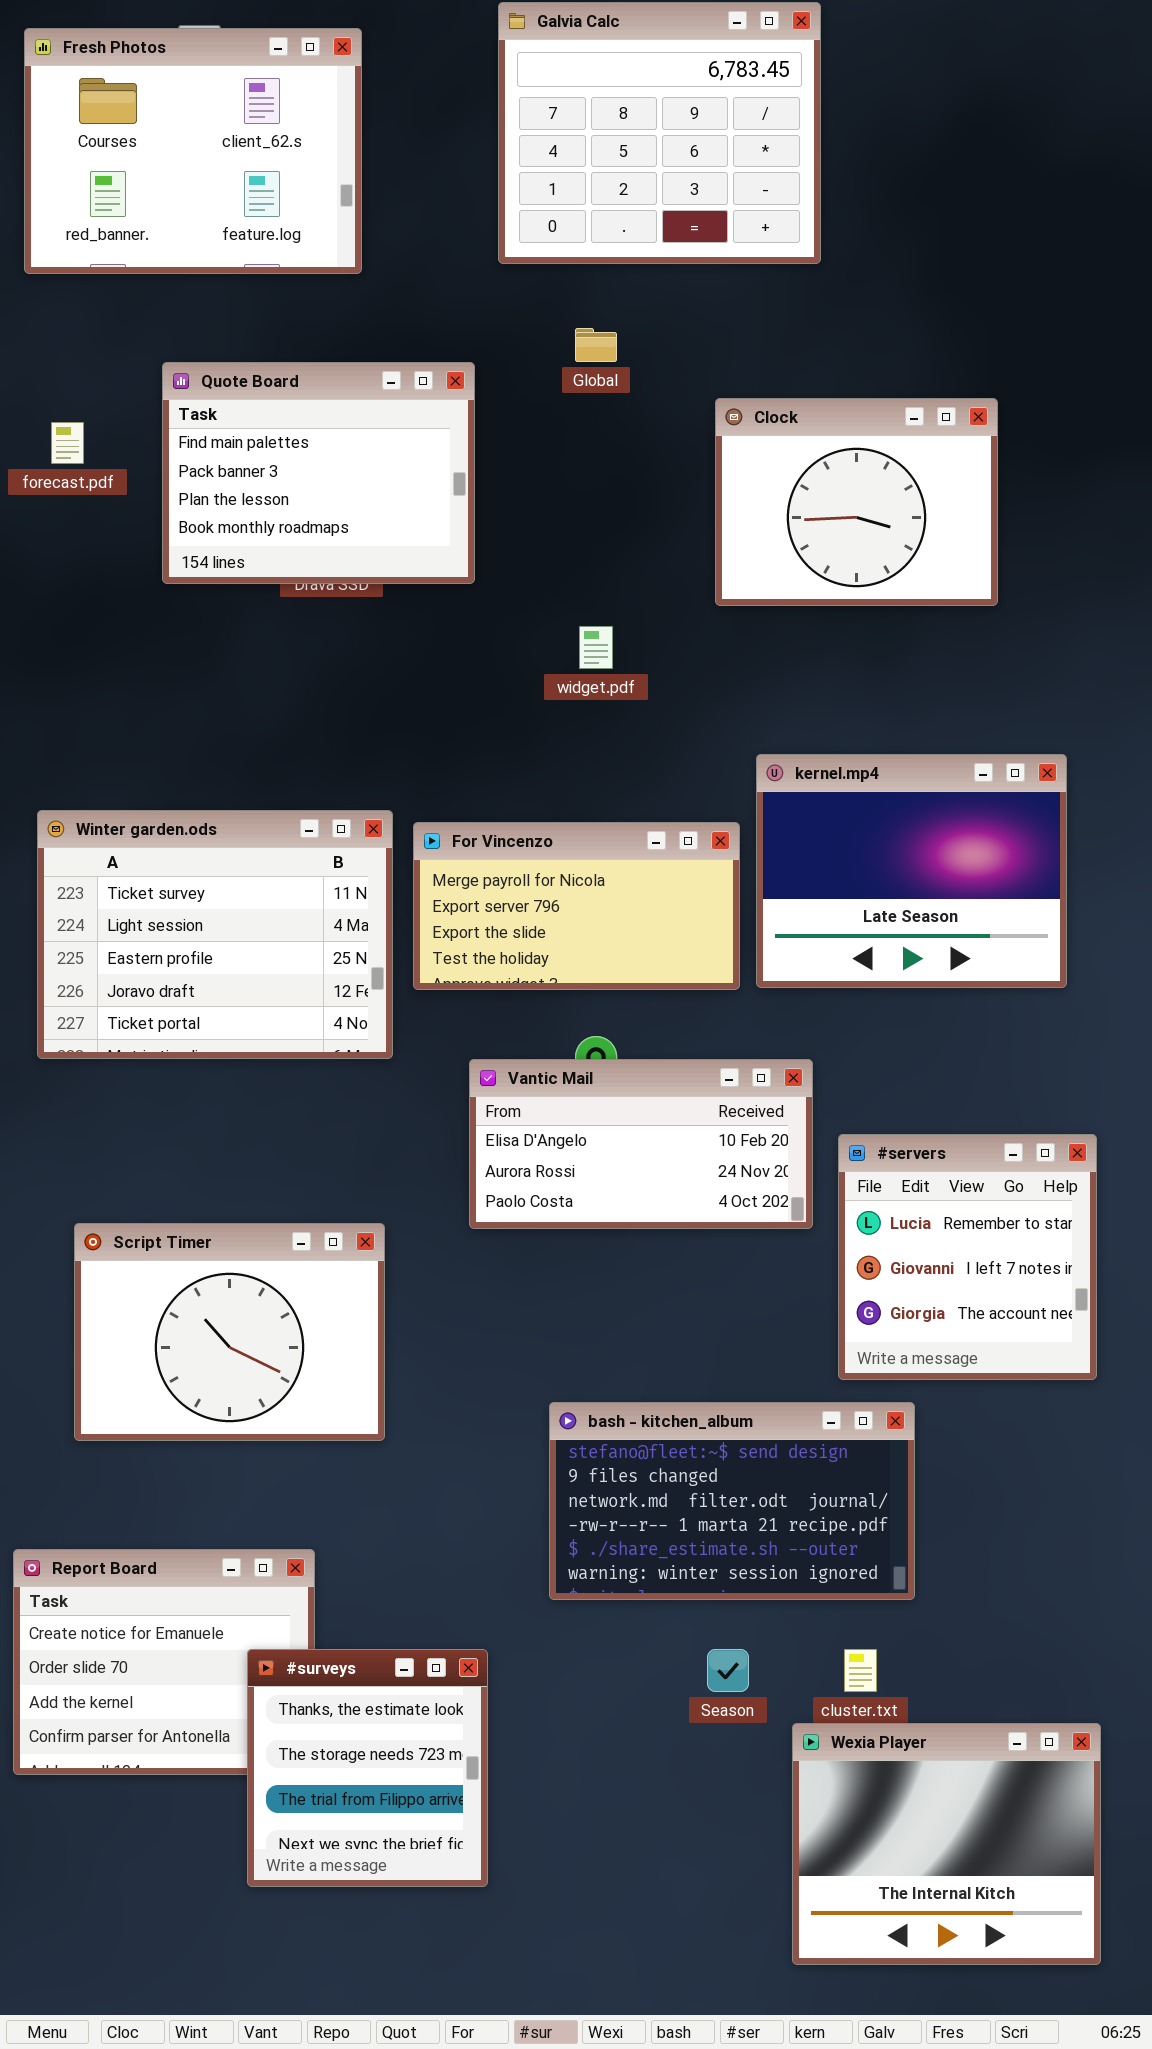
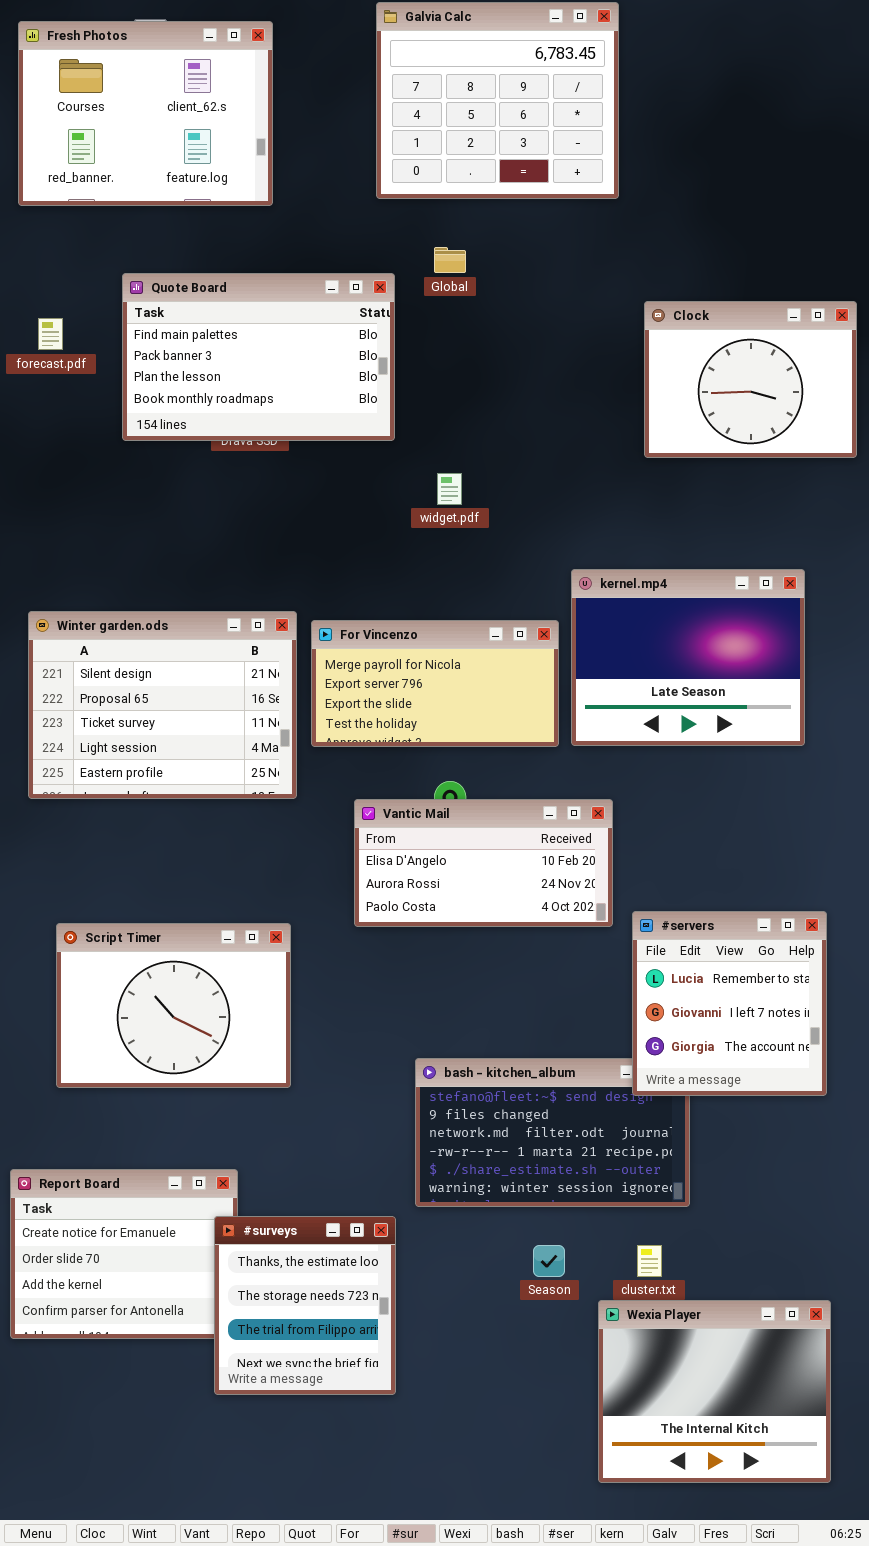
Quote Board: [162,362,475,584] -> [122,273,395,441], resized
Clock: [715,398,998,606] -> [644,301,857,458], moved
Winter garden.ods: [37,810,393,1059] -> [28,611,297,799], scrolled up 2 rows
#servers: [838,1134,1097,1380] -> [632,911,827,1096], moved
#surveys: [247,1649,488,1887] -> [214,1216,396,1395], moved

